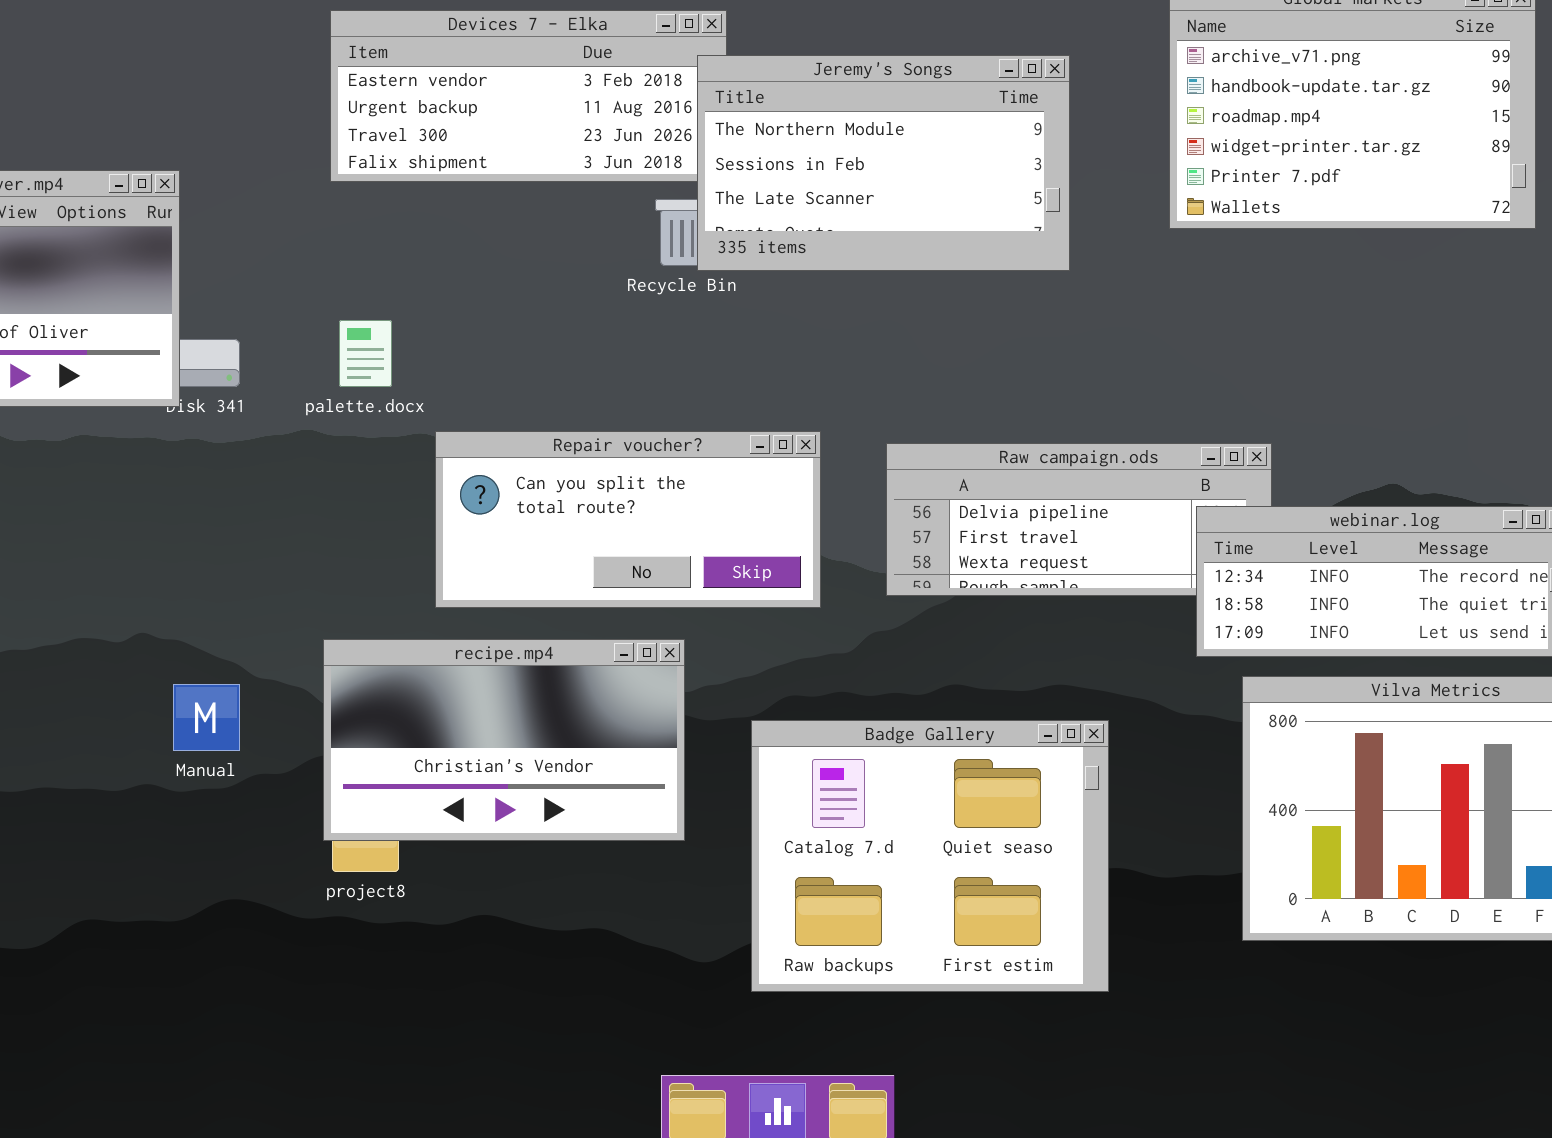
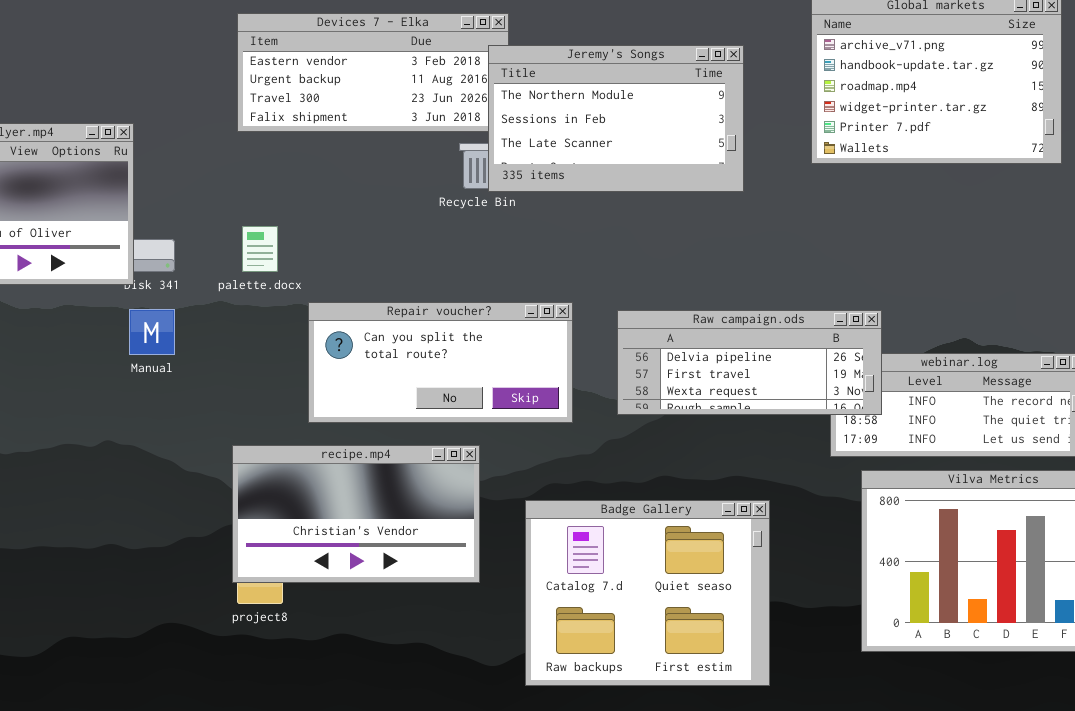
Raw campaign.ods: [886,443,1272,596] -> [617,310,882,415], raised
Manual: [173,684,240,751] -> [129,309,175,355], moved

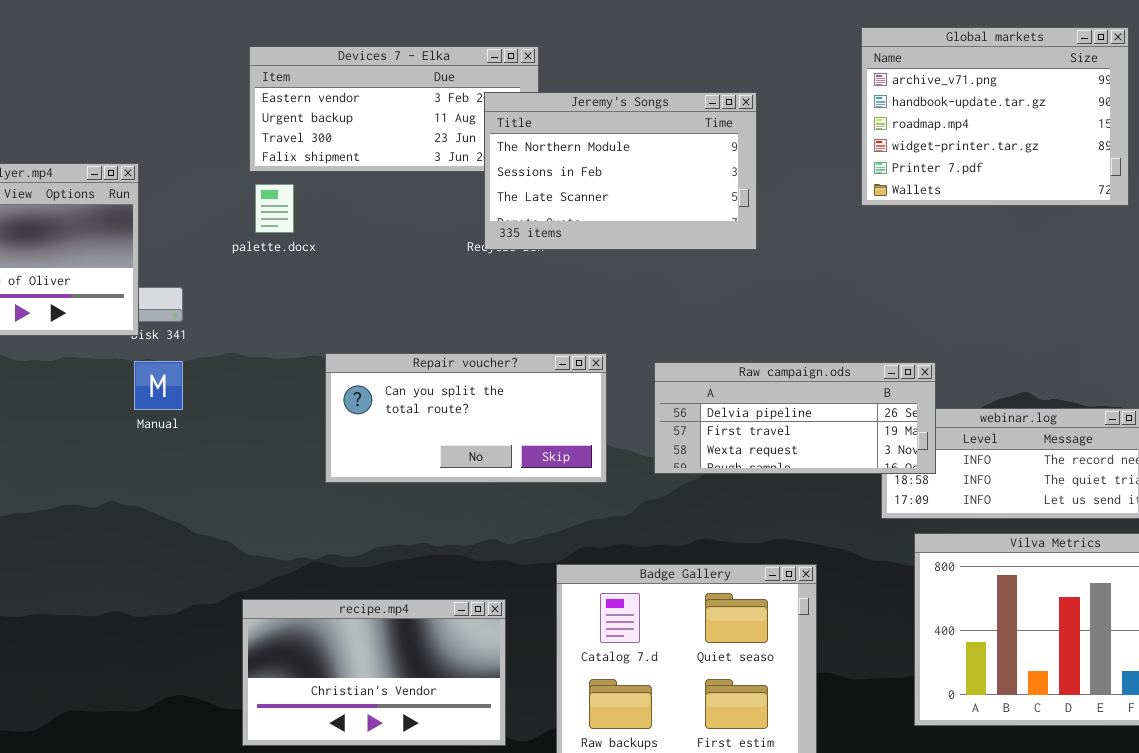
Jeremy's Songs: [488,45,744,192] -> [484,92,757,250], moved
palette.docx: [242,226,278,272] -> [255,184,294,233], moved
recipe.mp4: [232,445,480,583] -> [242,599,506,746], moved

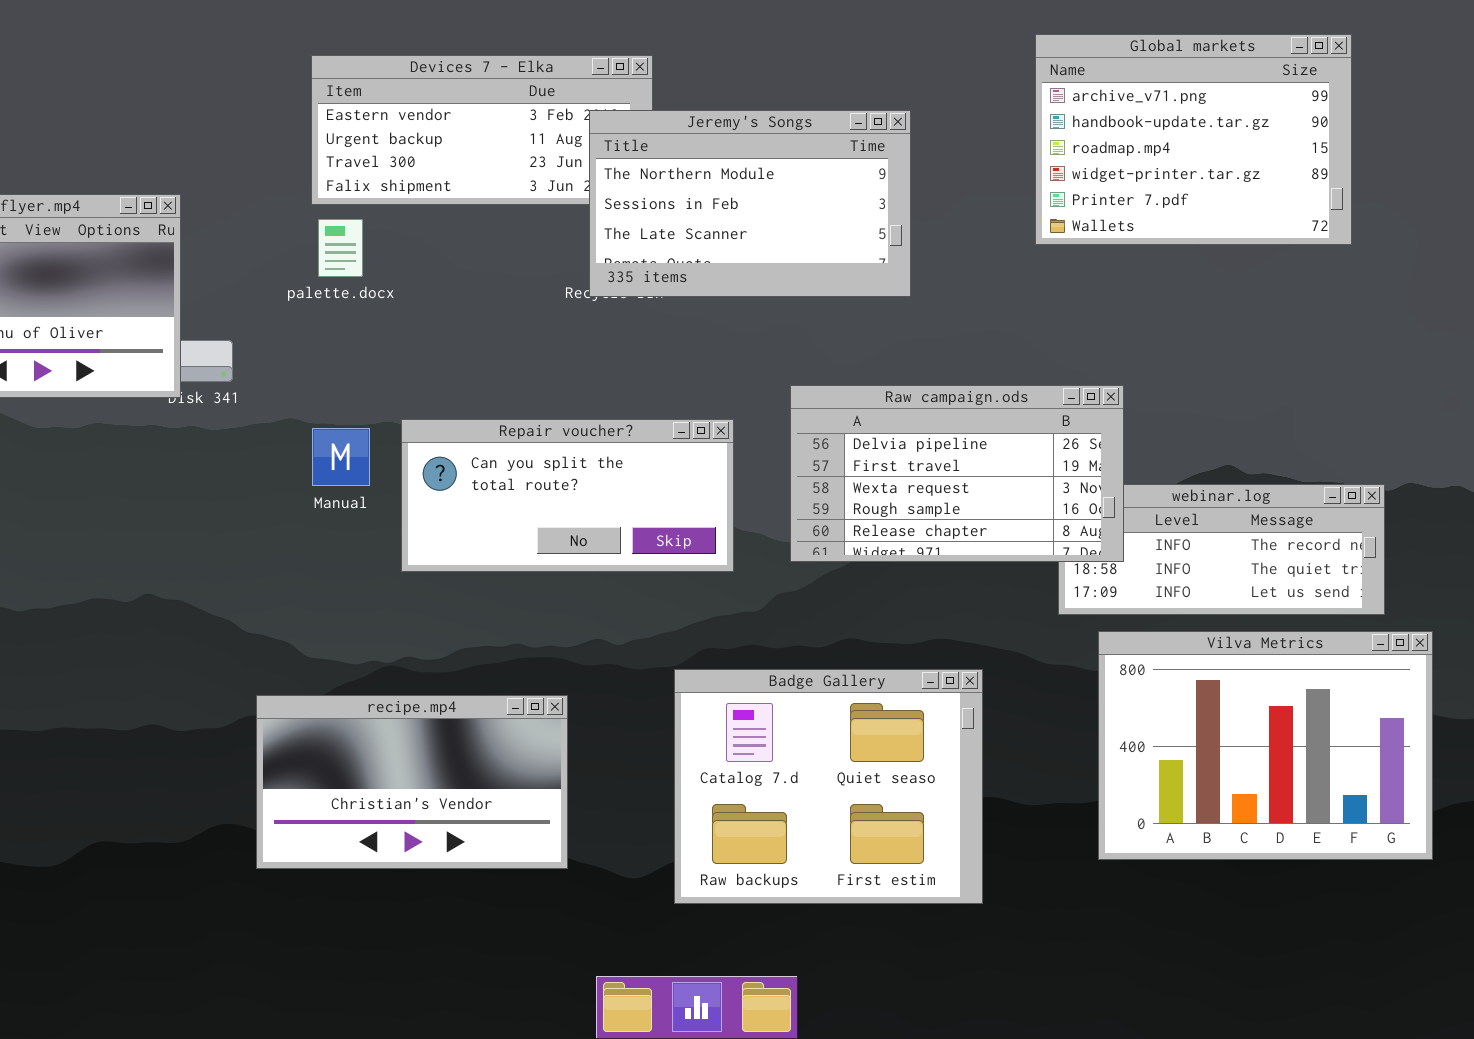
Manual: [134,361,183,410] -> [312,428,370,486], moved
Raw campaign.ods: [654,362,936,474] -> [790,385,1124,562], resized
recipe.mp4: [242,599,506,746] -> [256,695,568,869], moved

